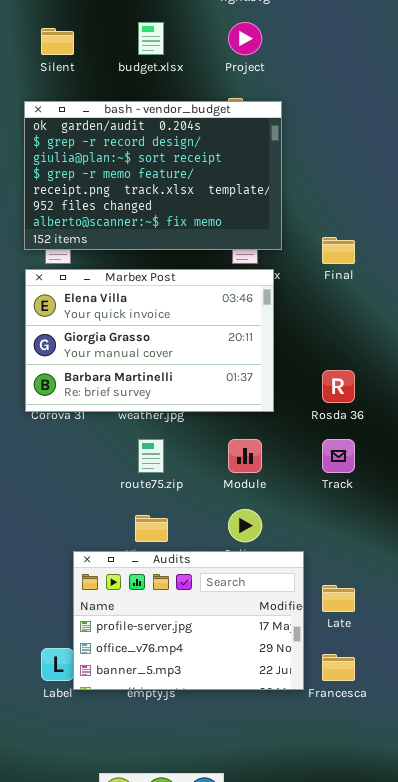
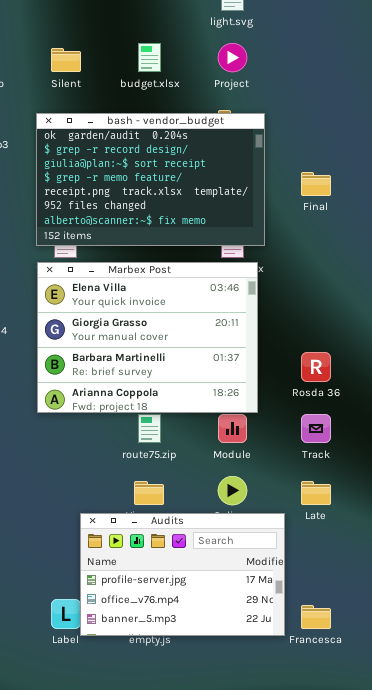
Final: [322,237,355,264] -> [301,172,331,196], moved
Marbex Post: [25,269,274,412] -> [37,262,258,413], resized
Late: [322,585,355,612] -> [301,481,331,505], moved

